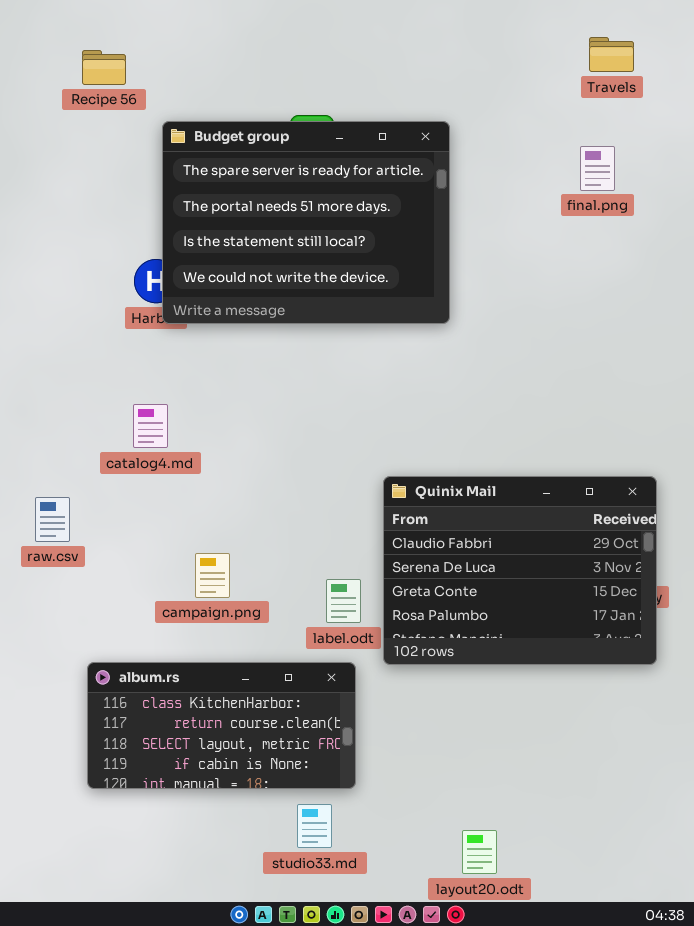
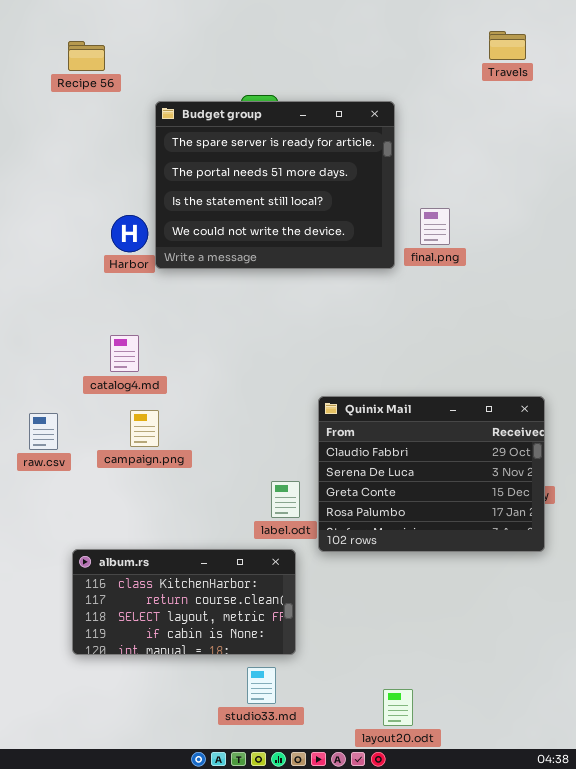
Budget group: [162,121,450,324] -> [155,101,395,269], moved
final.png: [580,146,615,191] -> [420,208,450,245], moved
campaign.png: [195,553,230,598] -> [130,410,159,447], moved

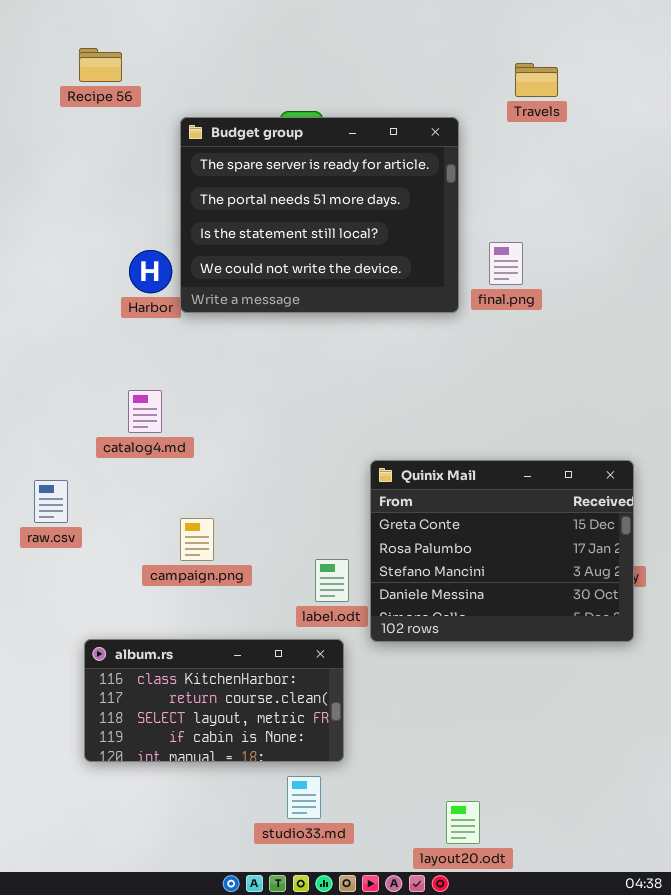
Travels: [489,31,526,60] -> [515,63,558,97], moved
Quinix Mail: [318,396,545,552] -> [370,460,634,642], scrolled down 2 rows
campaign.png: [130,410,159,447] -> [180,518,214,561], moved

